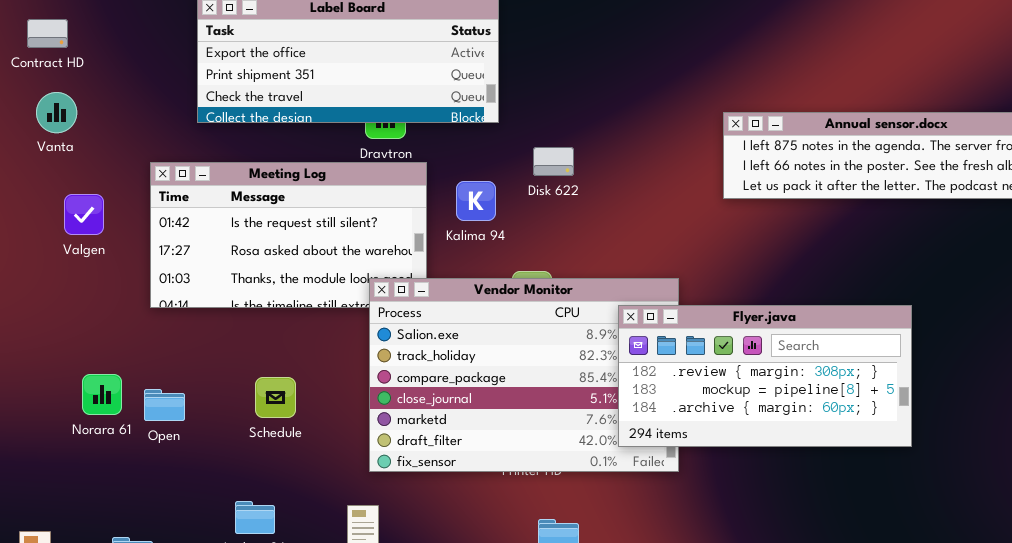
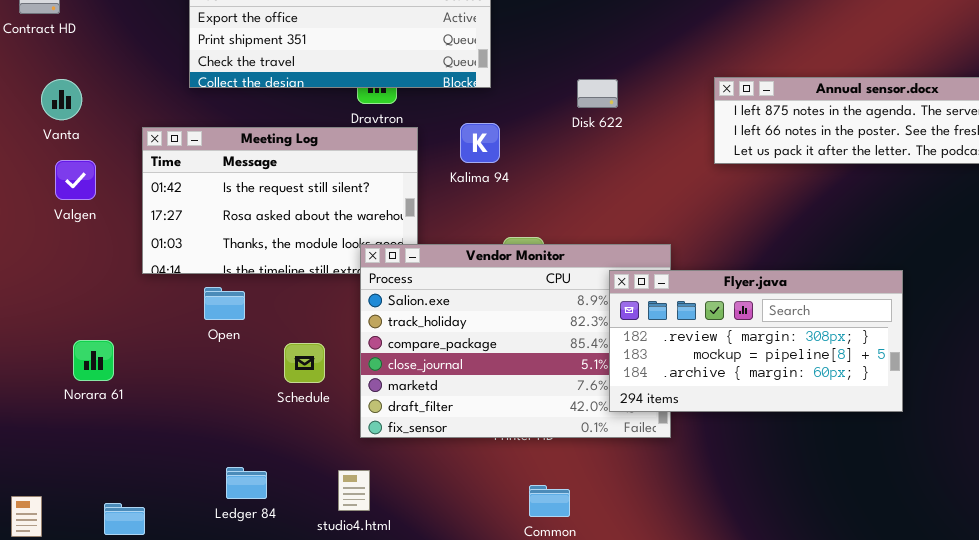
Vanta: [36,92,77,133] -> [41,79,82,120], moved
Disk 622: [533,147,574,176] -> [577,79,618,108], moved
Kalima 94: [456,181,496,221] -> [460,123,500,163], moved
Schedule: [255,377,296,418] -> [284,343,325,383], moved
Open: [144,389,185,421] -> [204,287,245,320], moved

